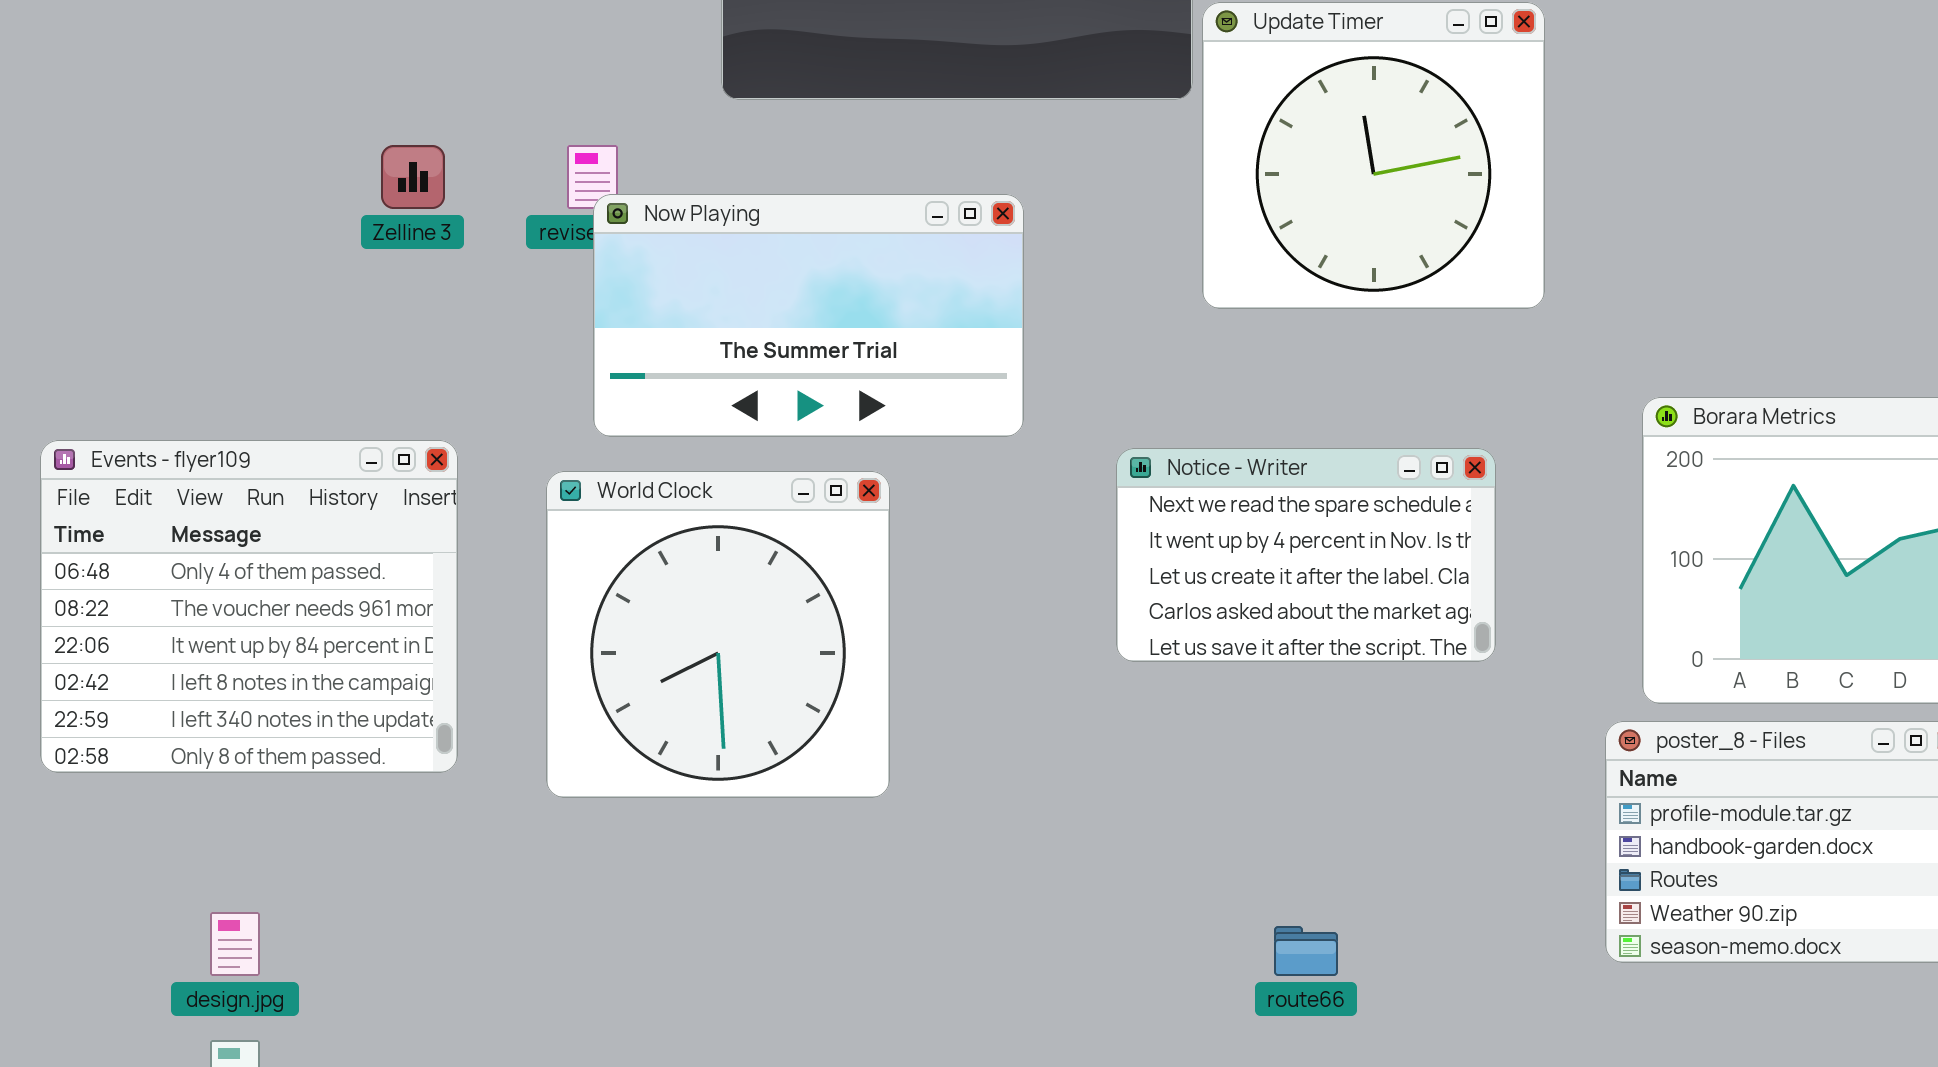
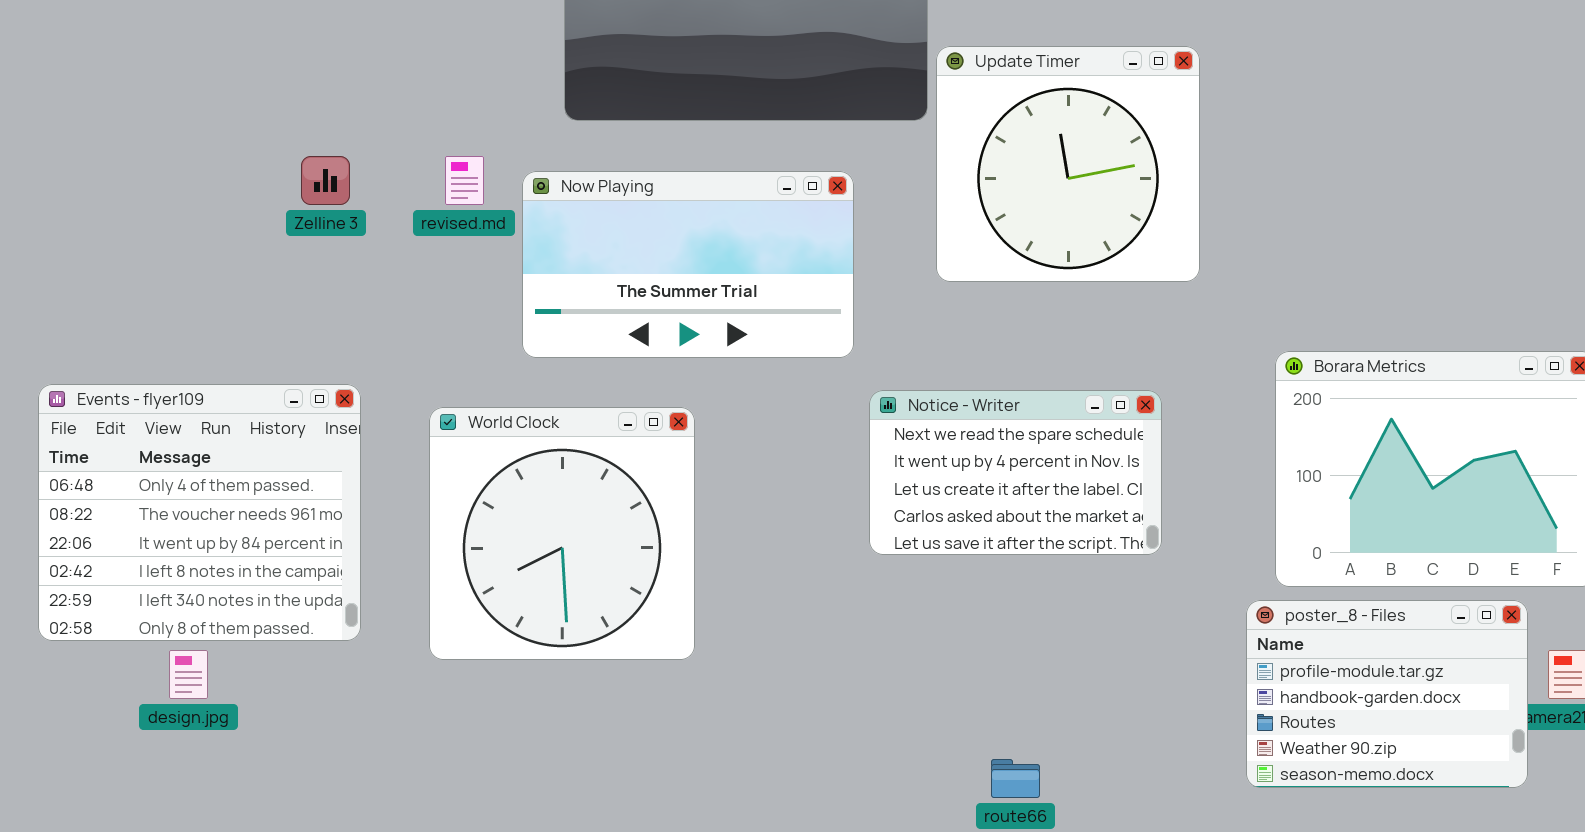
Now Playing: [593,194,1024,437] -> [522,171,854,358], moved
design.jpg: [210,912,260,976] -> [169,650,208,699], moved

